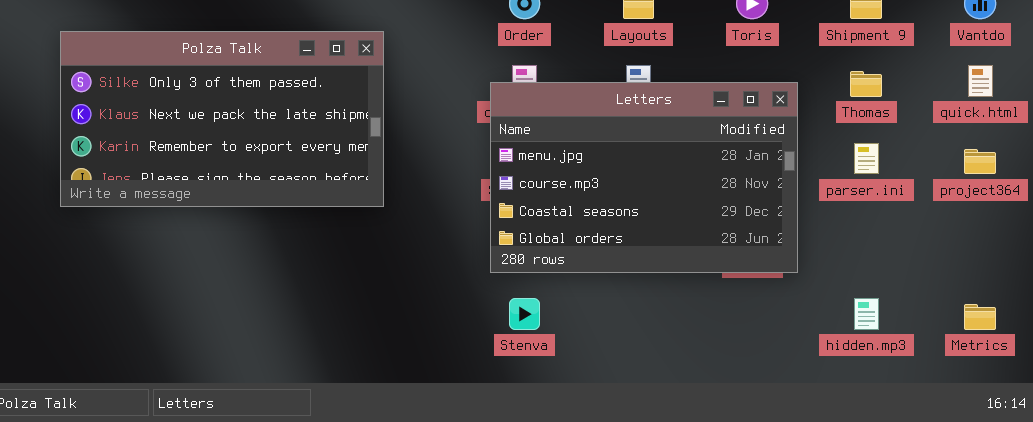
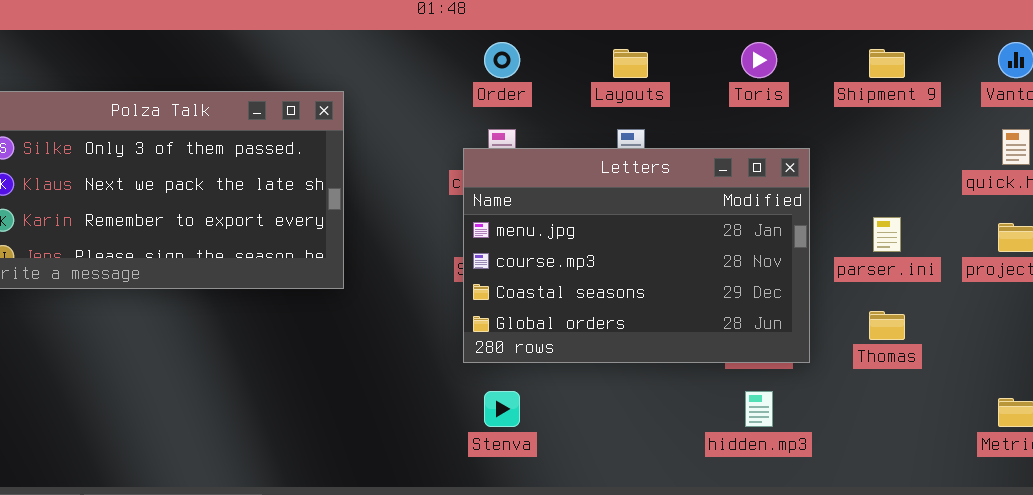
Thomas: [850,71,882,97] -> [869,311,905,340], moved
hidden.mp3: [854,298,879,330] -> [745,391,773,427], moved

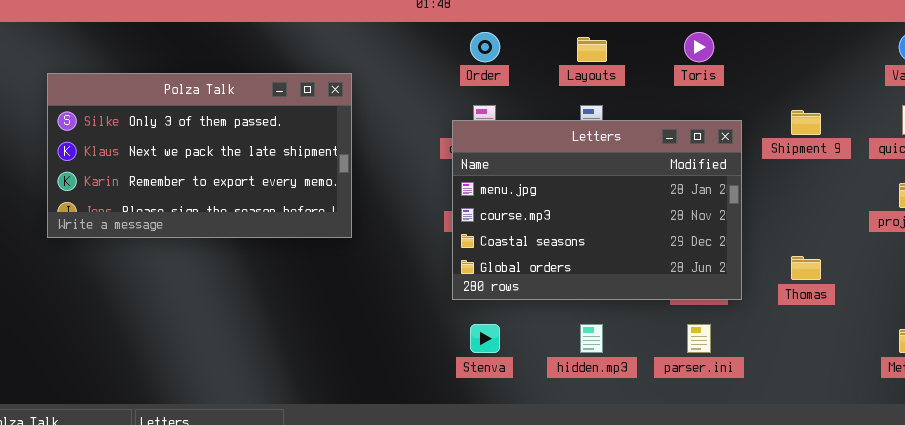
Shipment 9: [869,49,905,78] -> [791,110,821,135], moved
parser.ini: [873,217,901,252] -> [687,324,711,353], moved
hidden.mp3: [745,391,773,427] -> [580,324,603,353], moved

